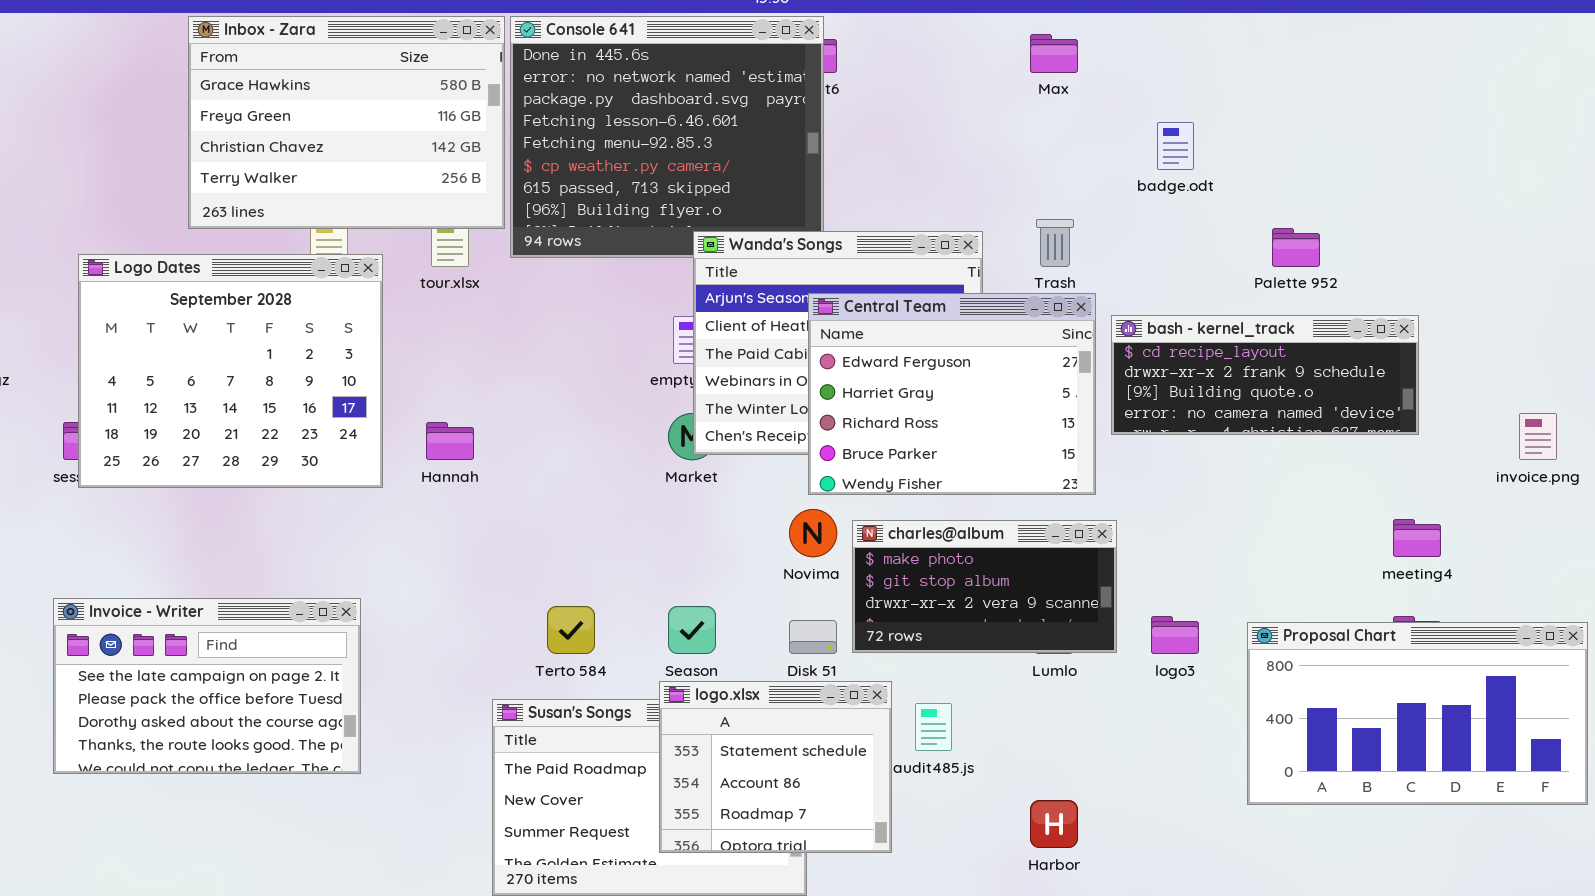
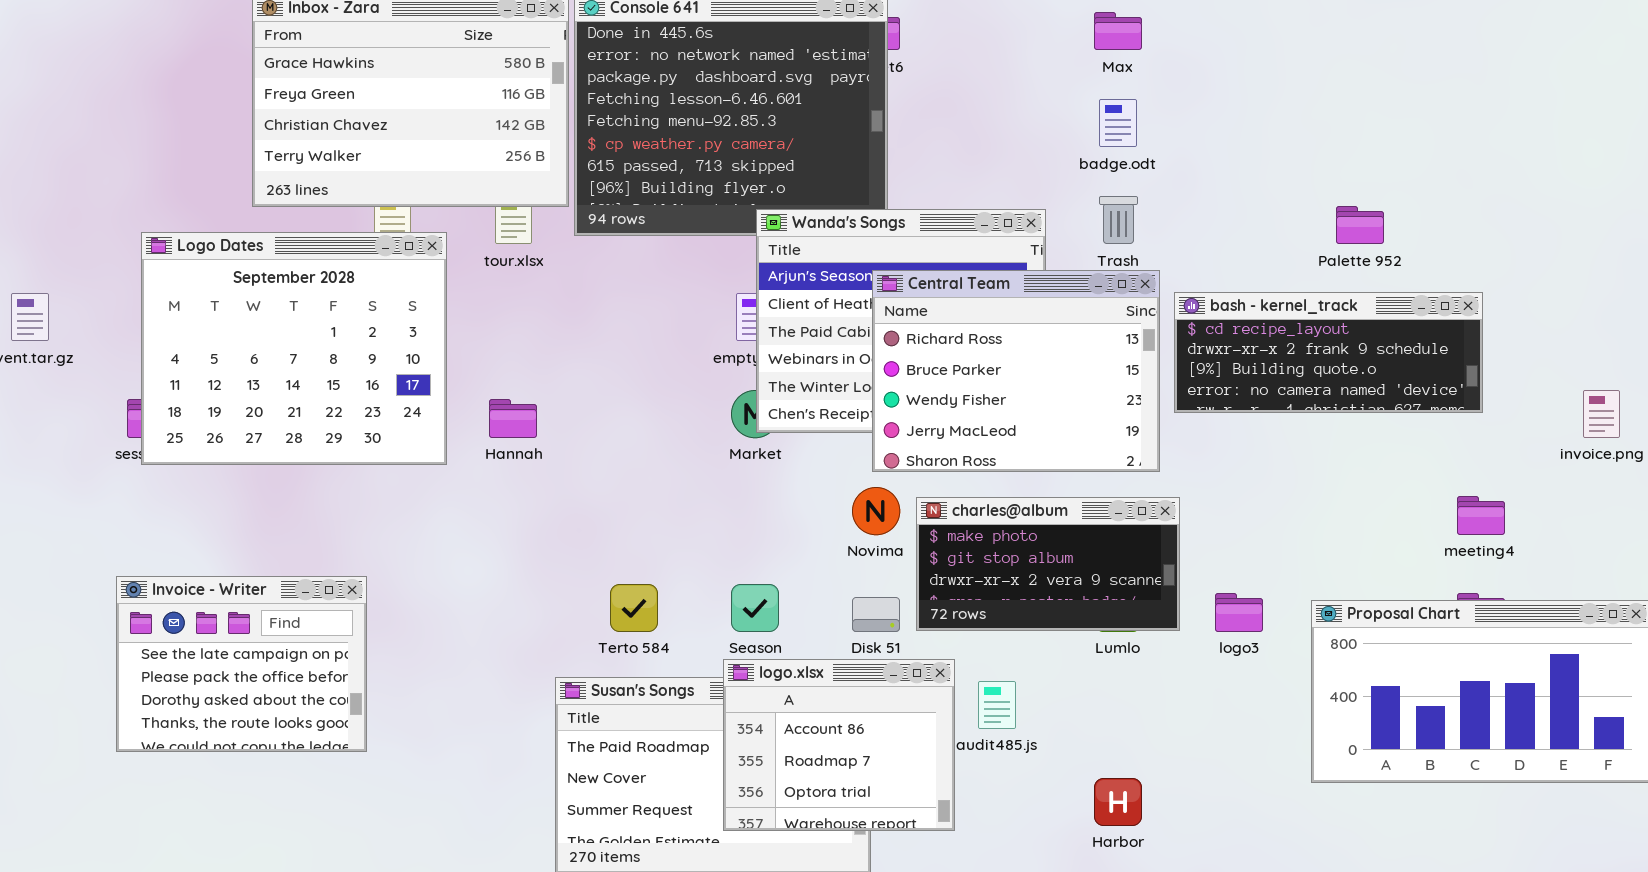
badge.odt: [1157,122,1194,170] -> [1099,99,1137,147], moved
Central Team: [808,293,1096,495] -> [872,270,1160,472], scrolled down 2 rows
Invoice - Writer: [53,598,361,774] -> [116,576,367,752], resized
logo.xlsx: [659,681,892,853] -> [723,659,955,831], scrolled down 1 row

